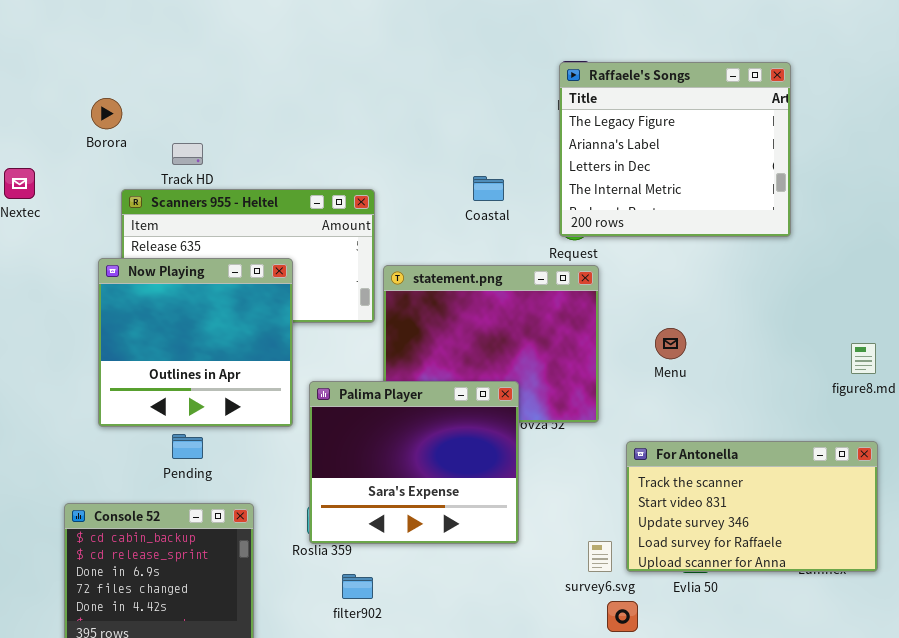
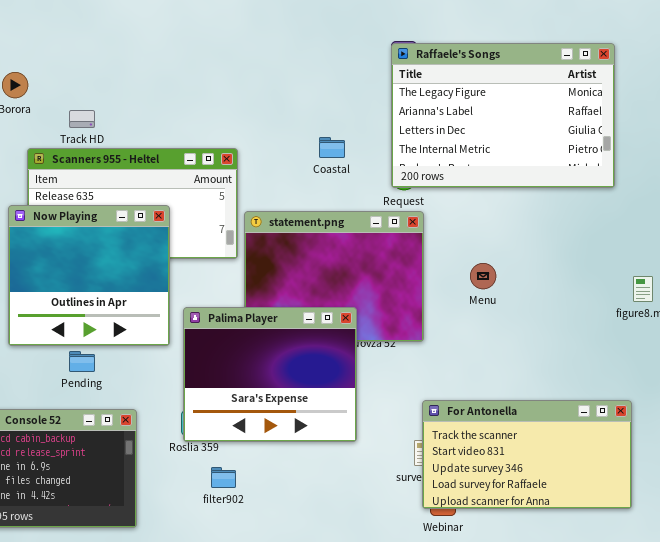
Raffaele's Songs: [559,62,791,237] -> [391,43,615,188], resized
For Antonella: [626,441,878,572] -> [422,400,632,509], moved

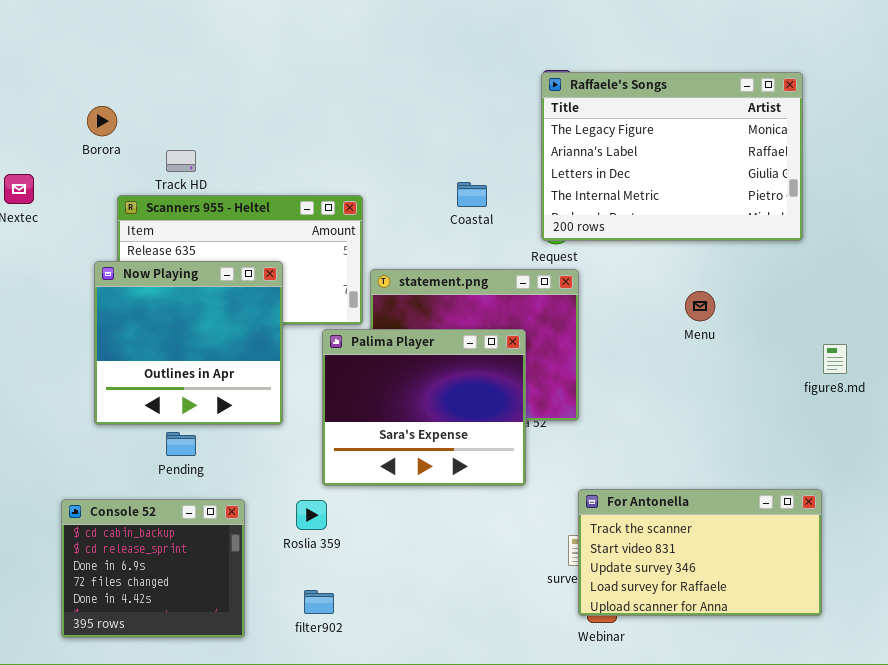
Menu: [470,263,496,289] -> [685,291,715,321], moved
Palima Player: [183,307,357,442] -> [322,329,526,486], moved
filter902: [211,467,236,488] -> [304,590,334,614], moved

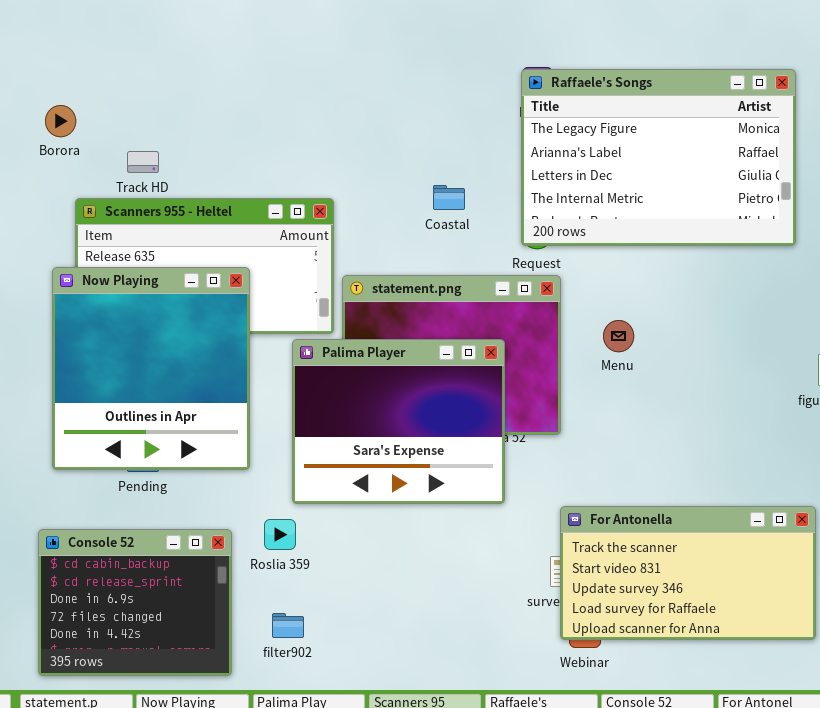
Now Playing: [94,261,283,425] -> [52,267,250,470], resized
Menu: [685,291,715,321] -> [603,320,634,352], moved
Console 52: [61,499,245,638] -> [38,529,232,676], moved

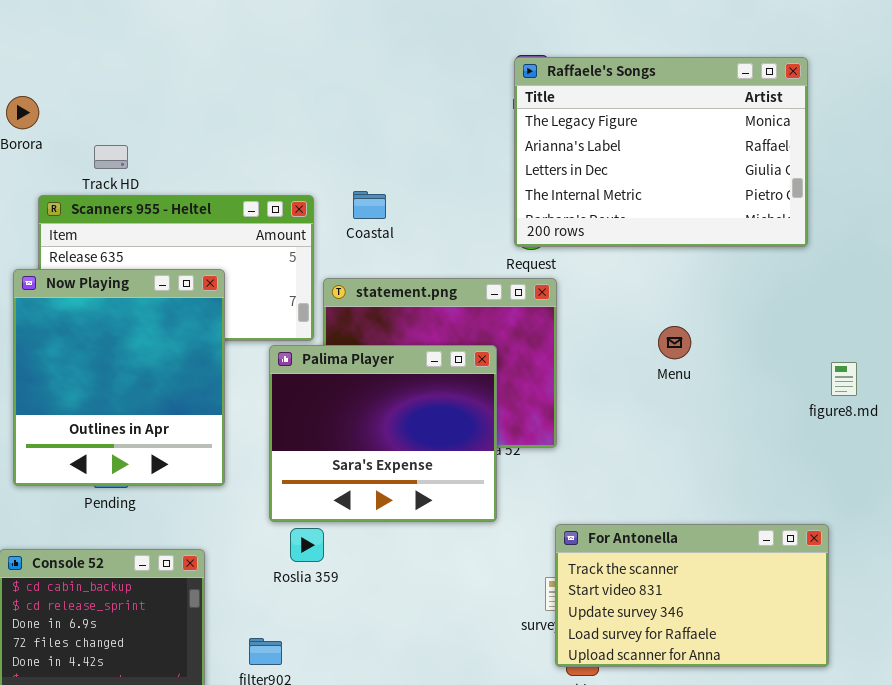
Coastal: [433,185,465,210] -> [353,191,386,219], moved
Menu: [603,320,634,352] -> [658,326,691,359], moved
Roslia 359: [264,519,296,550] -> [290,528,324,562], moved

